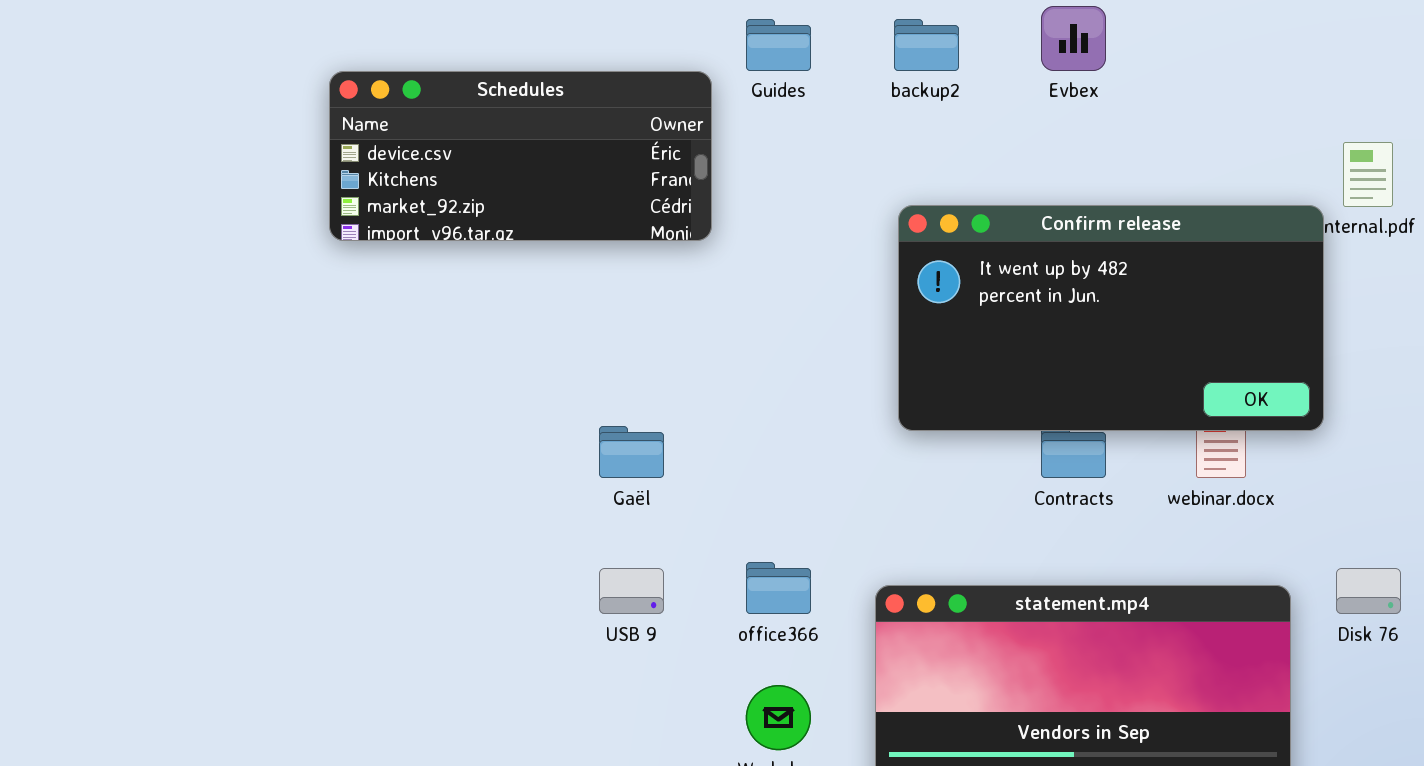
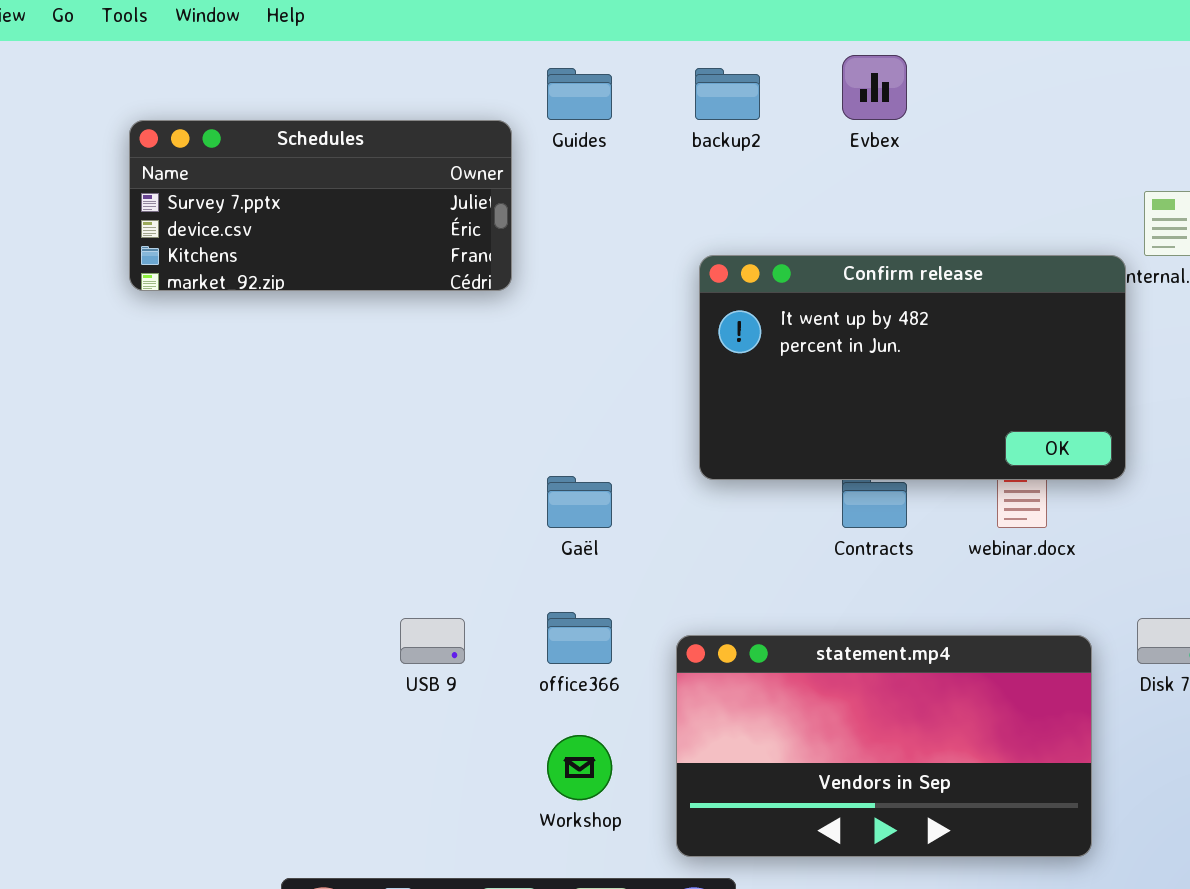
Schedules: [329,71,712,241] -> [129,120,512,291], scrolled up 1 row
Gaël: [599,426,664,478] -> [547,476,612,528], moved

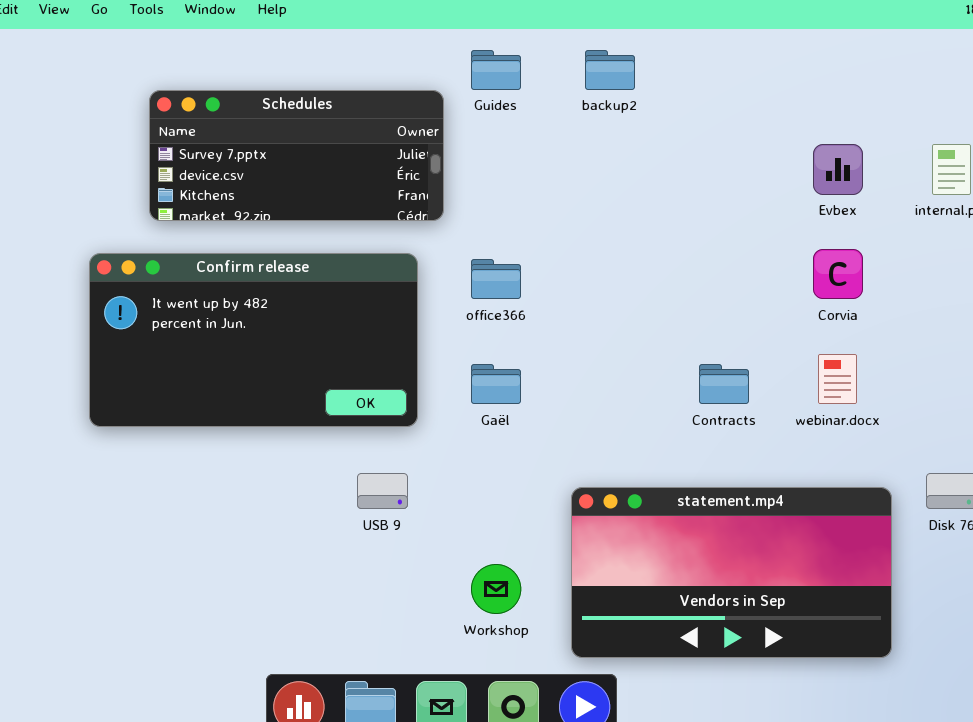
Evbex: [842,55,907,120] -> [813,144,863,195], moved
Confirm release: [699,255,1126,480] -> [89,253,418,427], moved
office366: [547,612,612,664] -> [471,259,521,299], moved

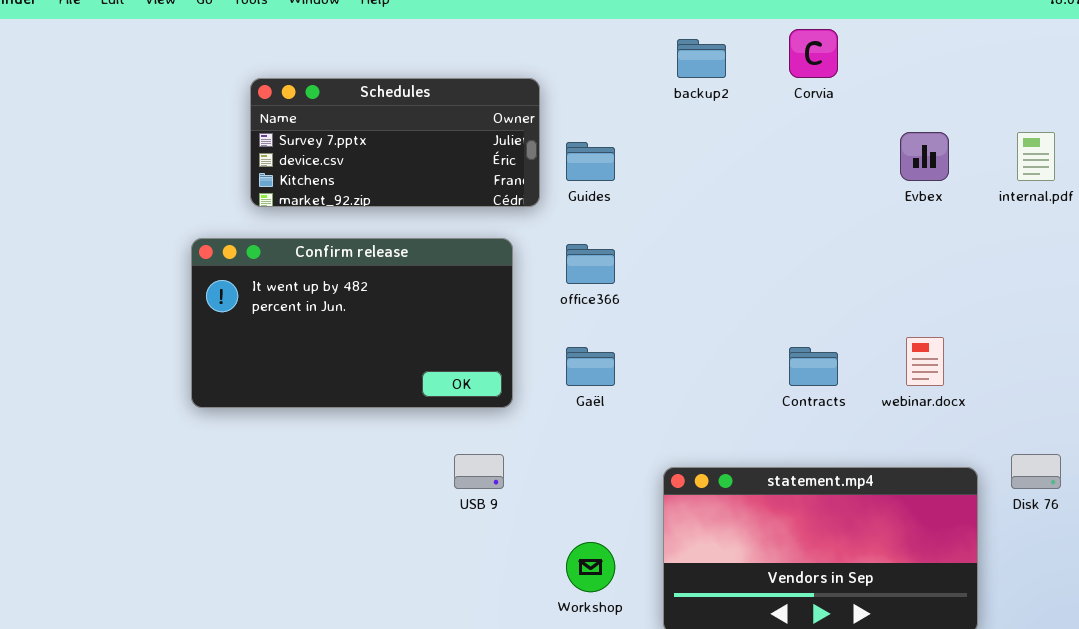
Guides: [471,50,521,90] -> [566,142,615,181], moved
Corvia: [813,249,863,299] -> [789,29,838,78], moved

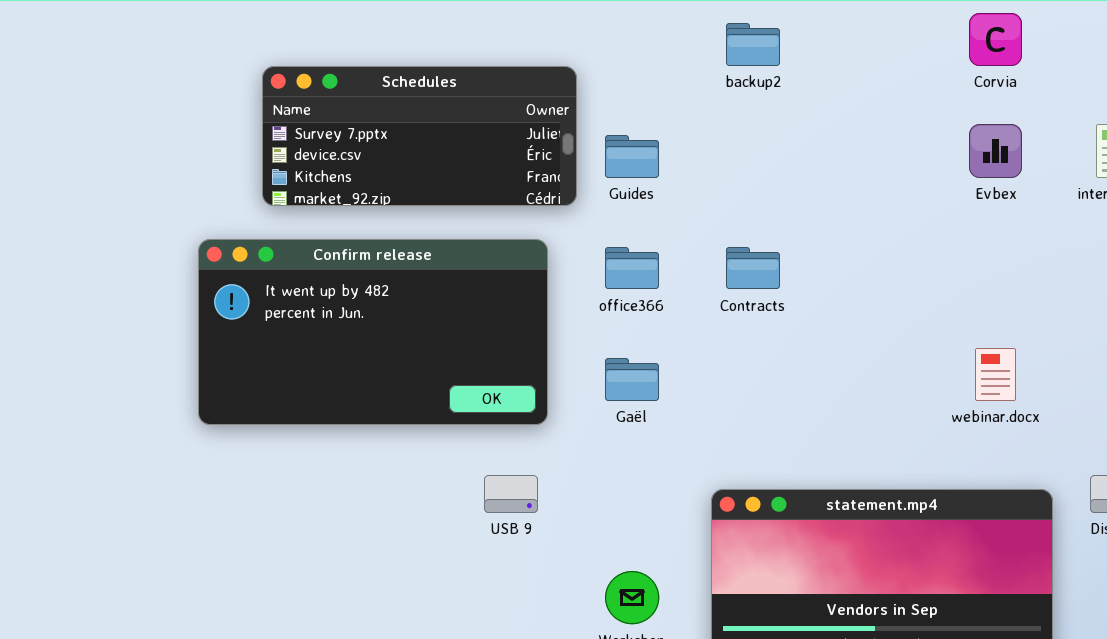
Corvia: [789,29,838,78] -> [969,13,1022,66], moved
Contracts: [789,347,838,386] -> [726,247,780,289], moved

